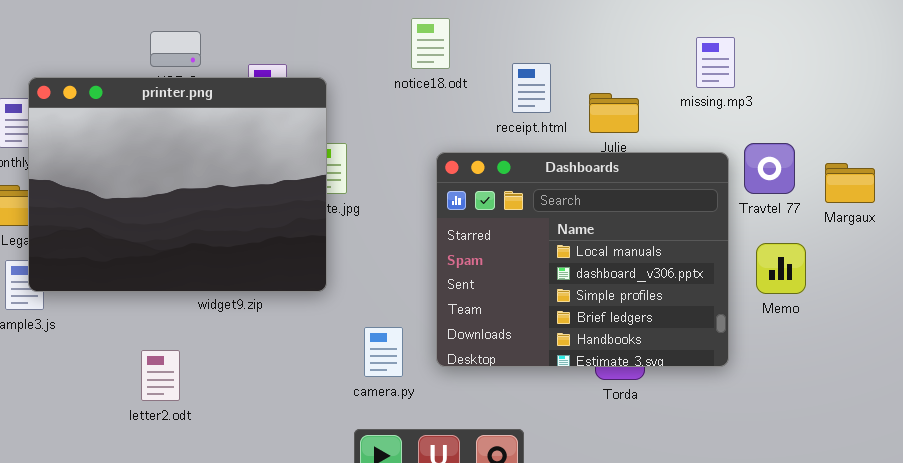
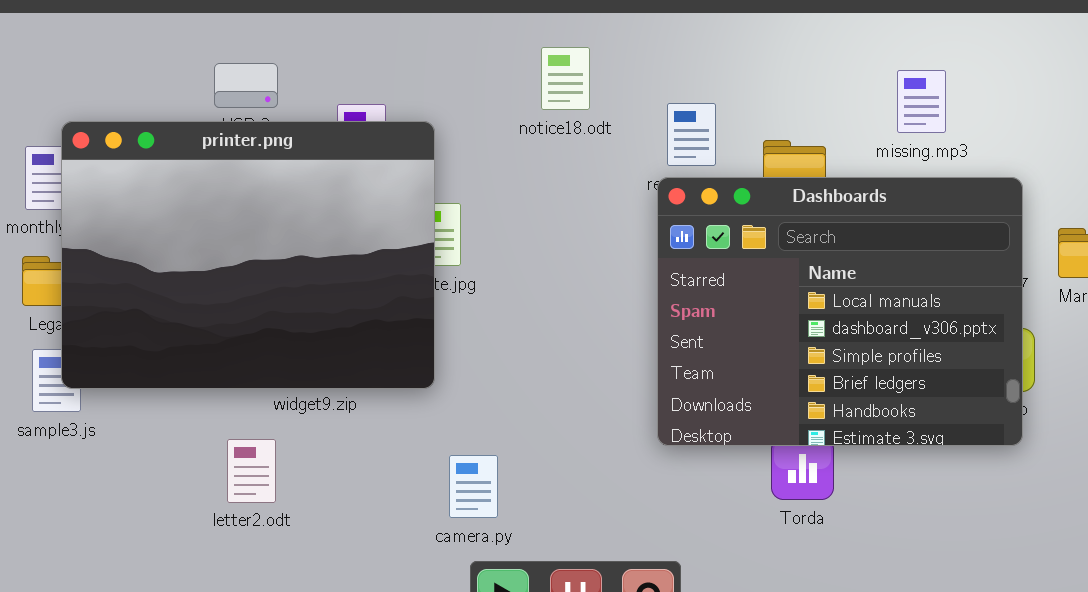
Dashboards: [436,152,729,367] -> [657,177,1023,446], moved
camera.py: [364,327,403,377] -> [449,455,498,518], moved
letter2.odt: [141,350,180,401] -> [227,439,276,503], moved

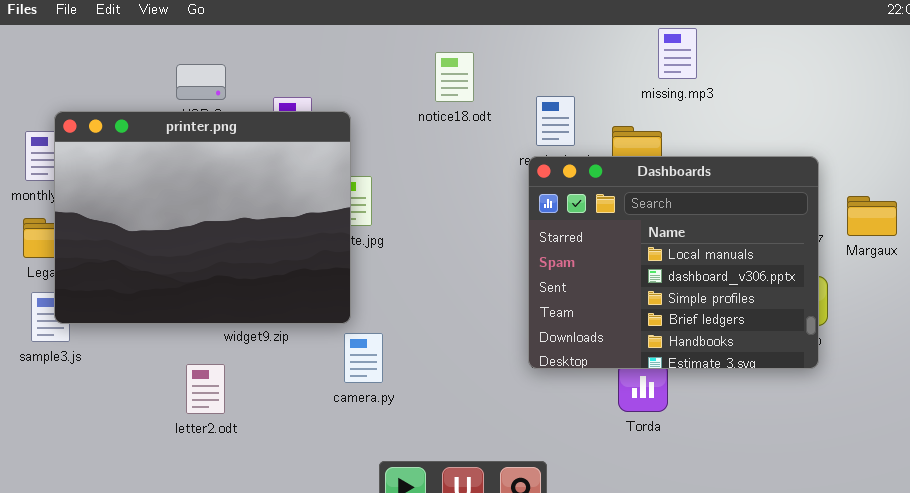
missing.mp3: [897,70,946,133] -> [658,28,697,79], moved
camera.py: [449,455,498,518] -> [344,333,383,383], moved

